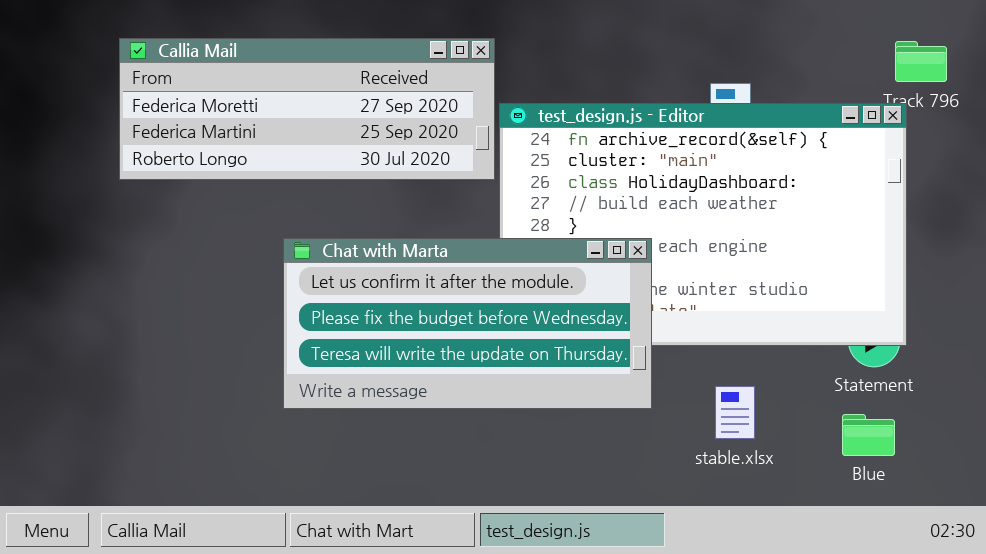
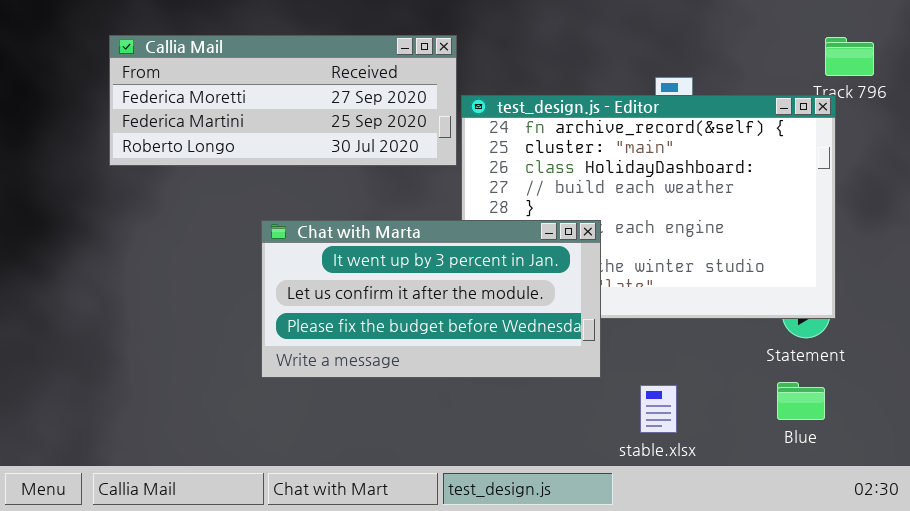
Chat with Marta: [283,238,652,409] -> [261,220,601,378], scrolled up 1 row
stable.xlsx: [715,386,755,439] -> [640,385,677,433], moved

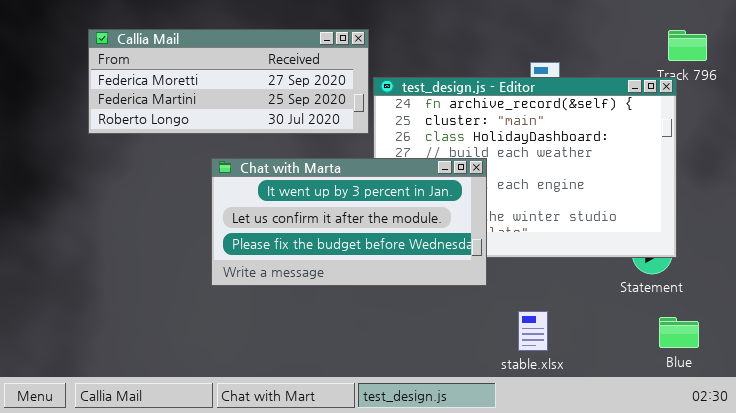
Chat with Marta: [261,220,601,378] -> [211,158,487,286], moved
Blue: [777,382,825,420] -> [659,317,699,348], moved

